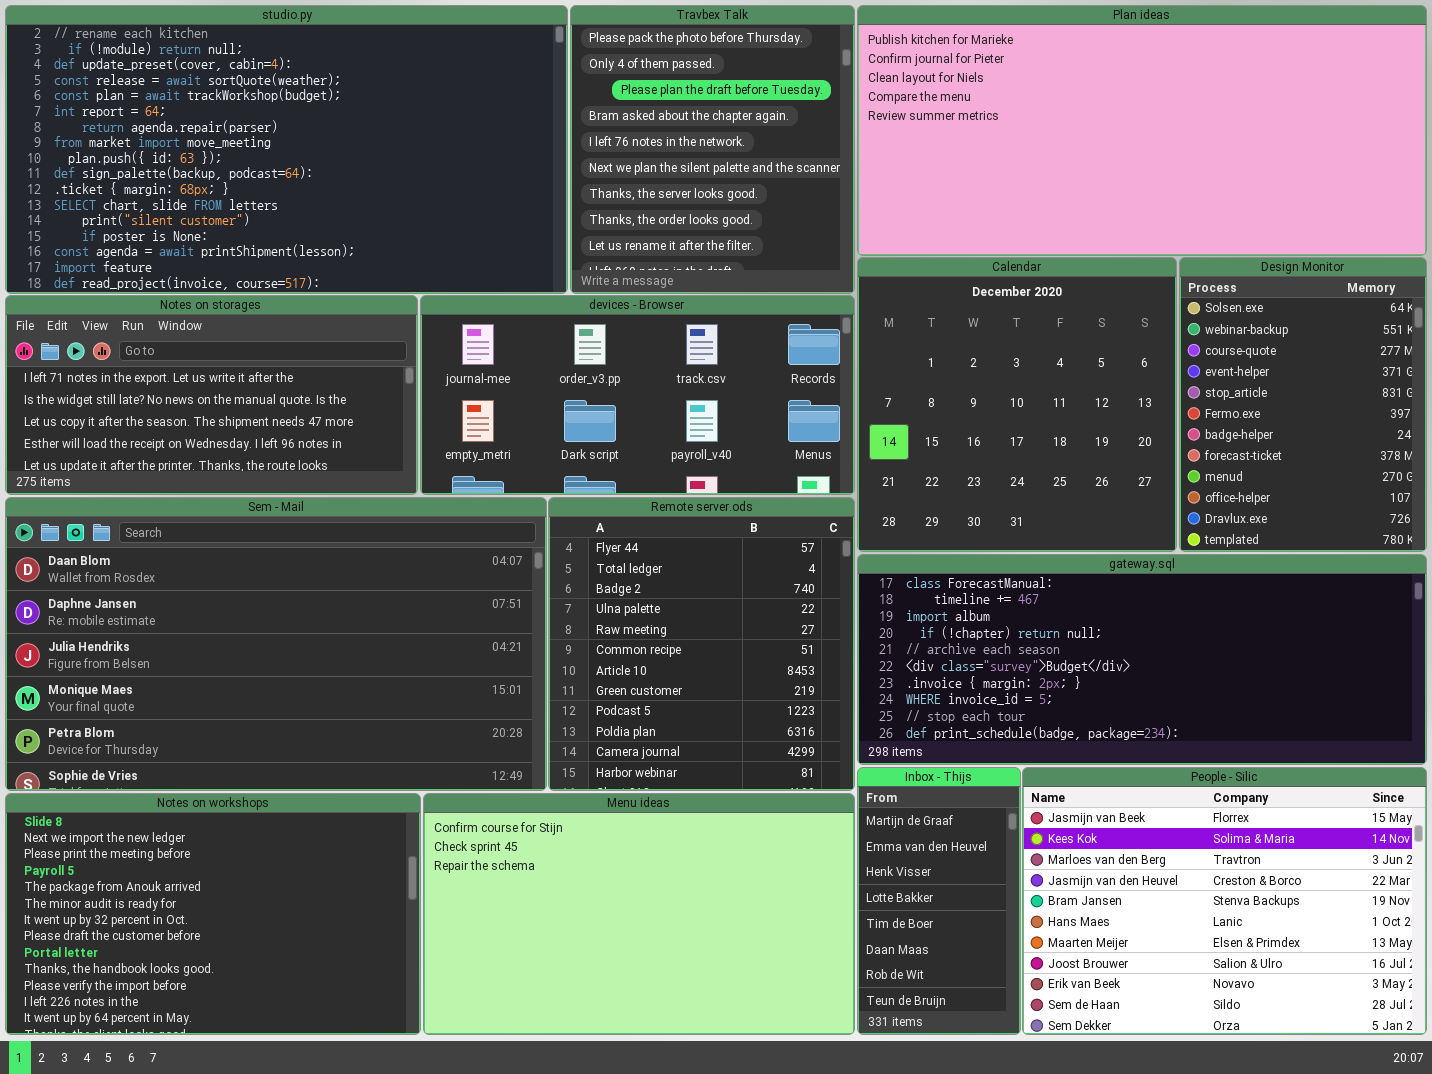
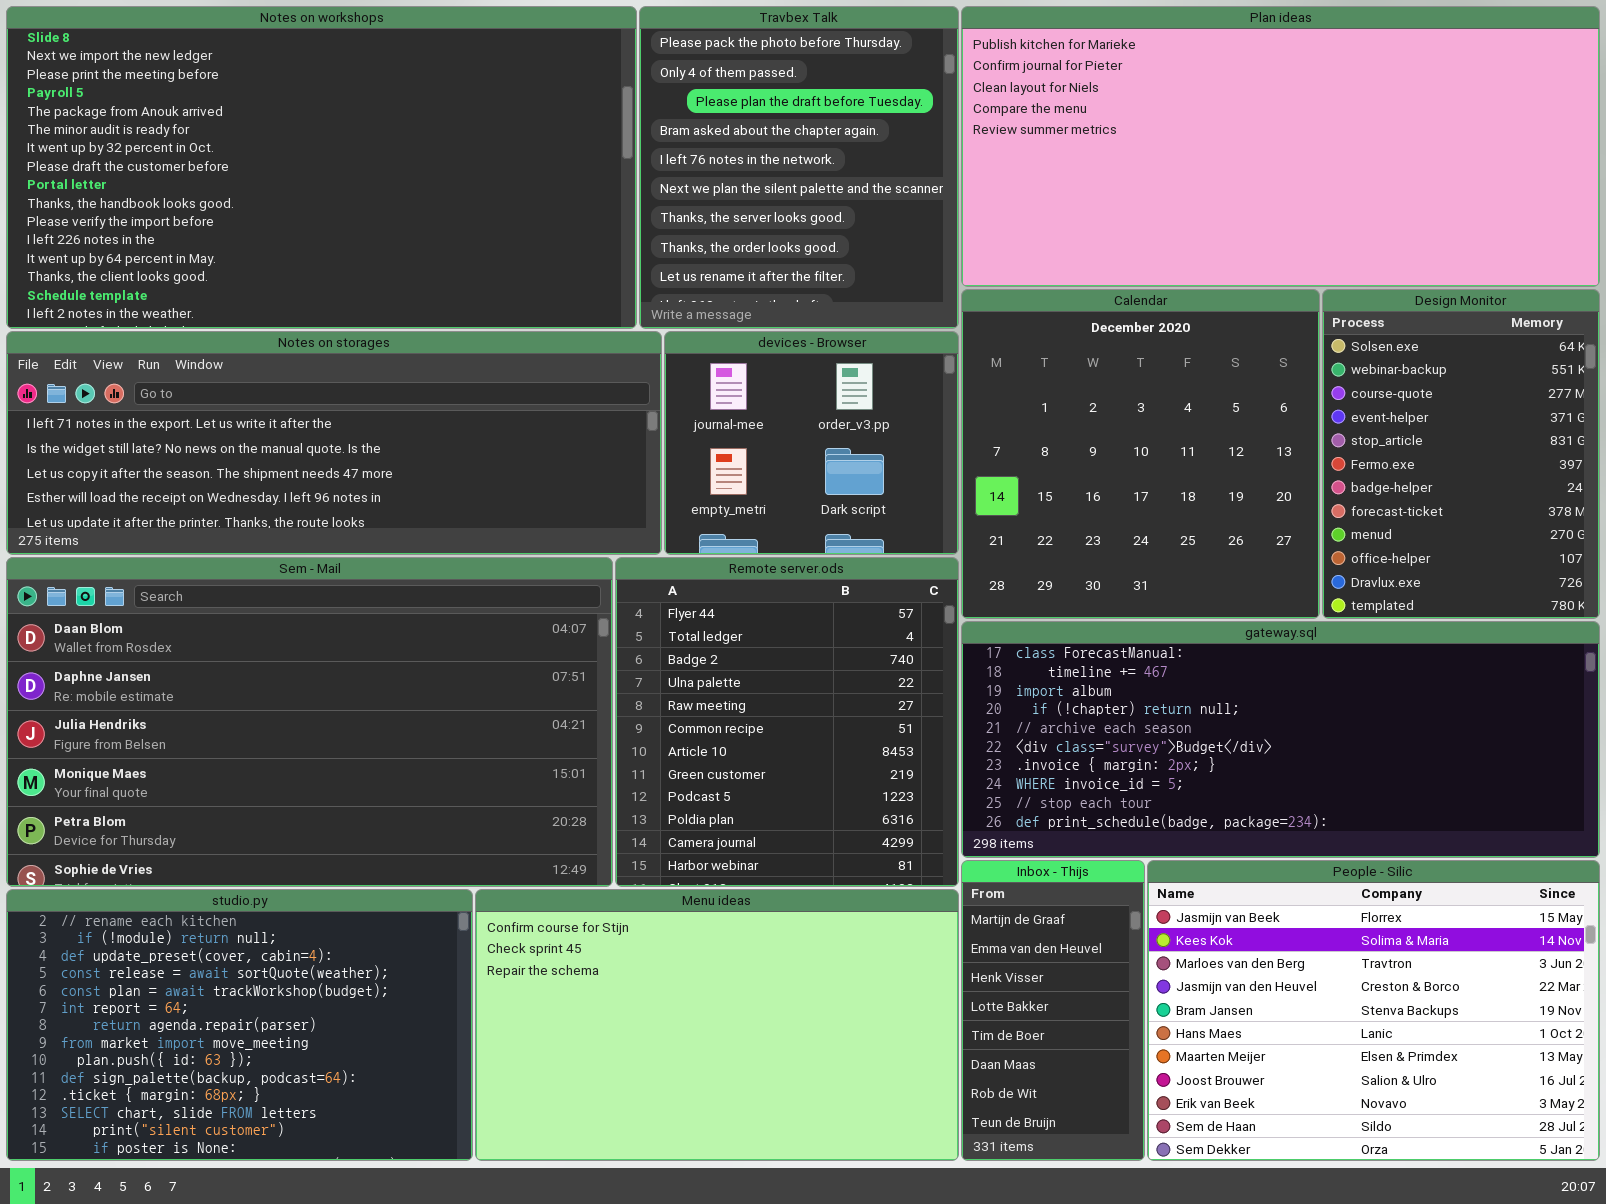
studio.py: [5,5,568,294] -> [6,889,473,1161], moved, resized
Notes on storages: [5,295,418,495] -> [6,331,662,555], resized
devices - Browser: [420,295,855,495] -> [664,331,959,555], resized
Notes on workshops: [5,793,421,1035] -> [6,6,637,329], moved, resized

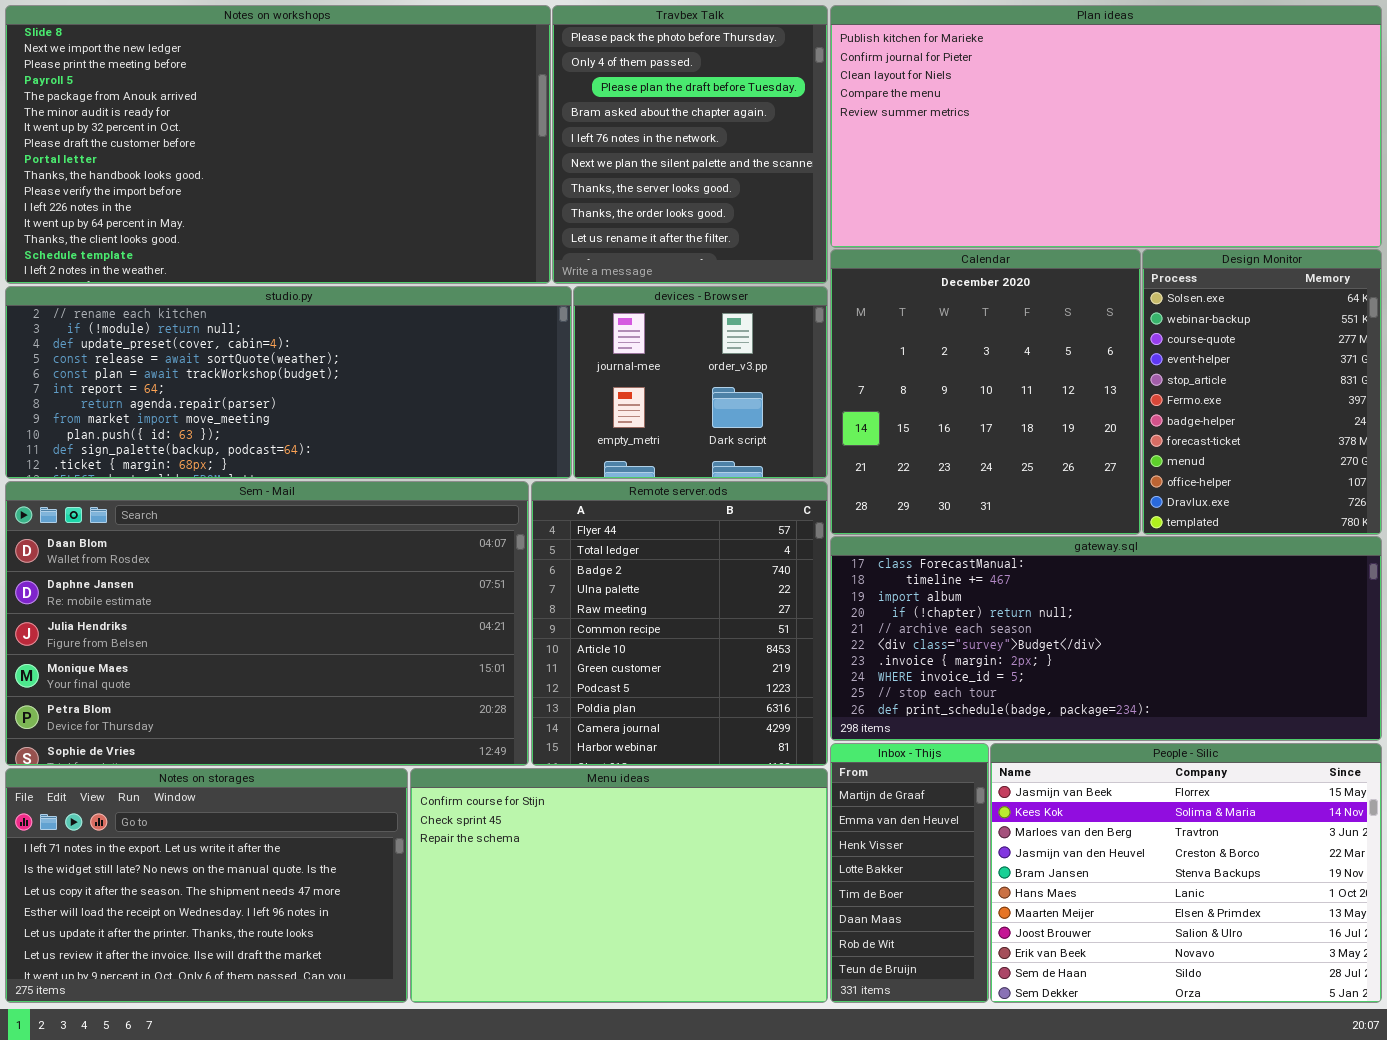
Notes on storages: [6,331,662,555] -> [5,768,408,1003], moved, resized
studio.py: [6,889,473,1161] -> [5,286,572,479], moved, resized

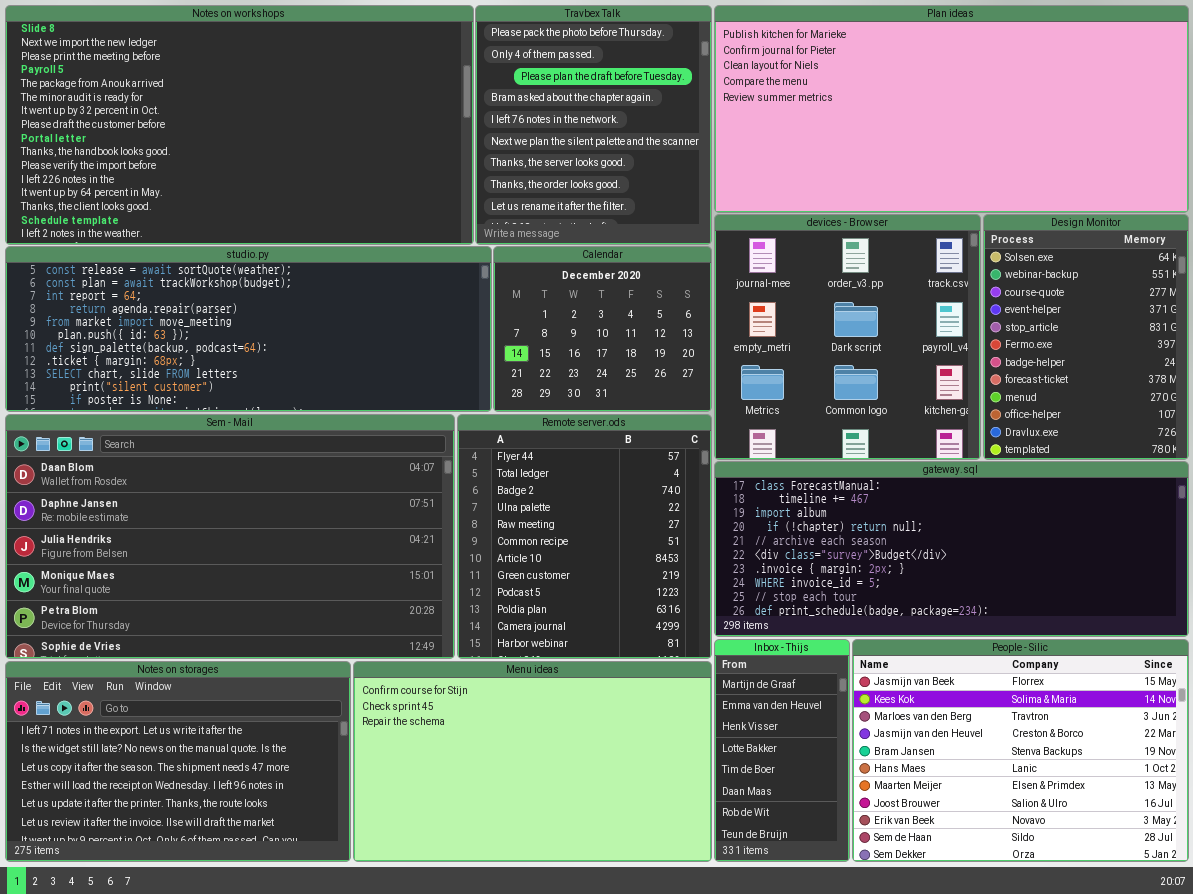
Calendar: [830,249,1141,535] -> [493,246,712,412], moved, resized
studio.py: [5,286,572,479] -> [5,246,492,412], scrolled down 3 rows
devices - Browser: [573,286,828,479] -> [714,214,981,460], moved, resized

